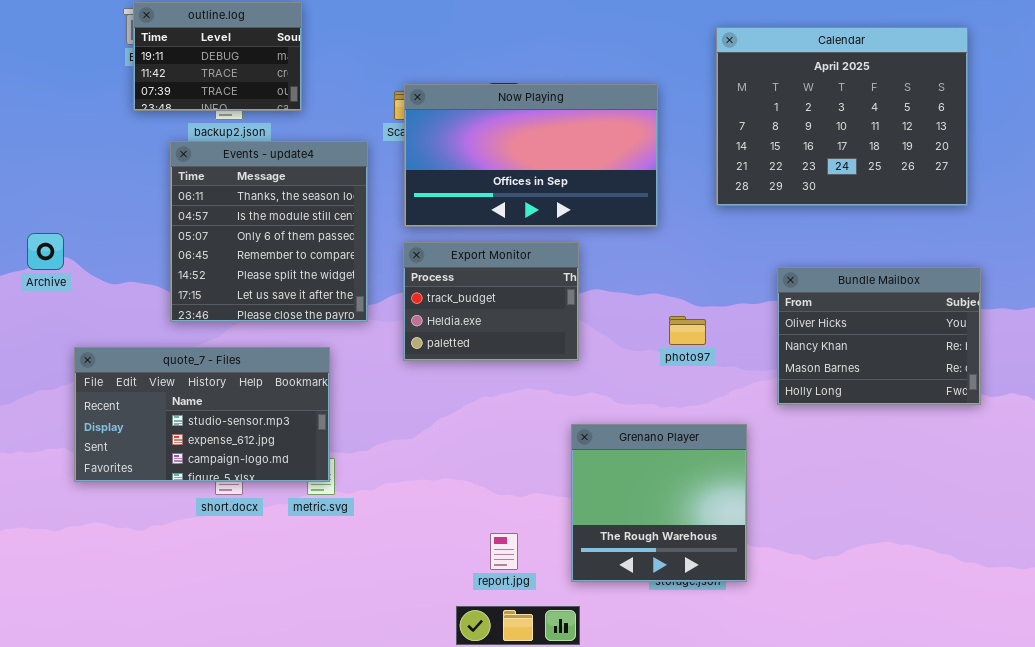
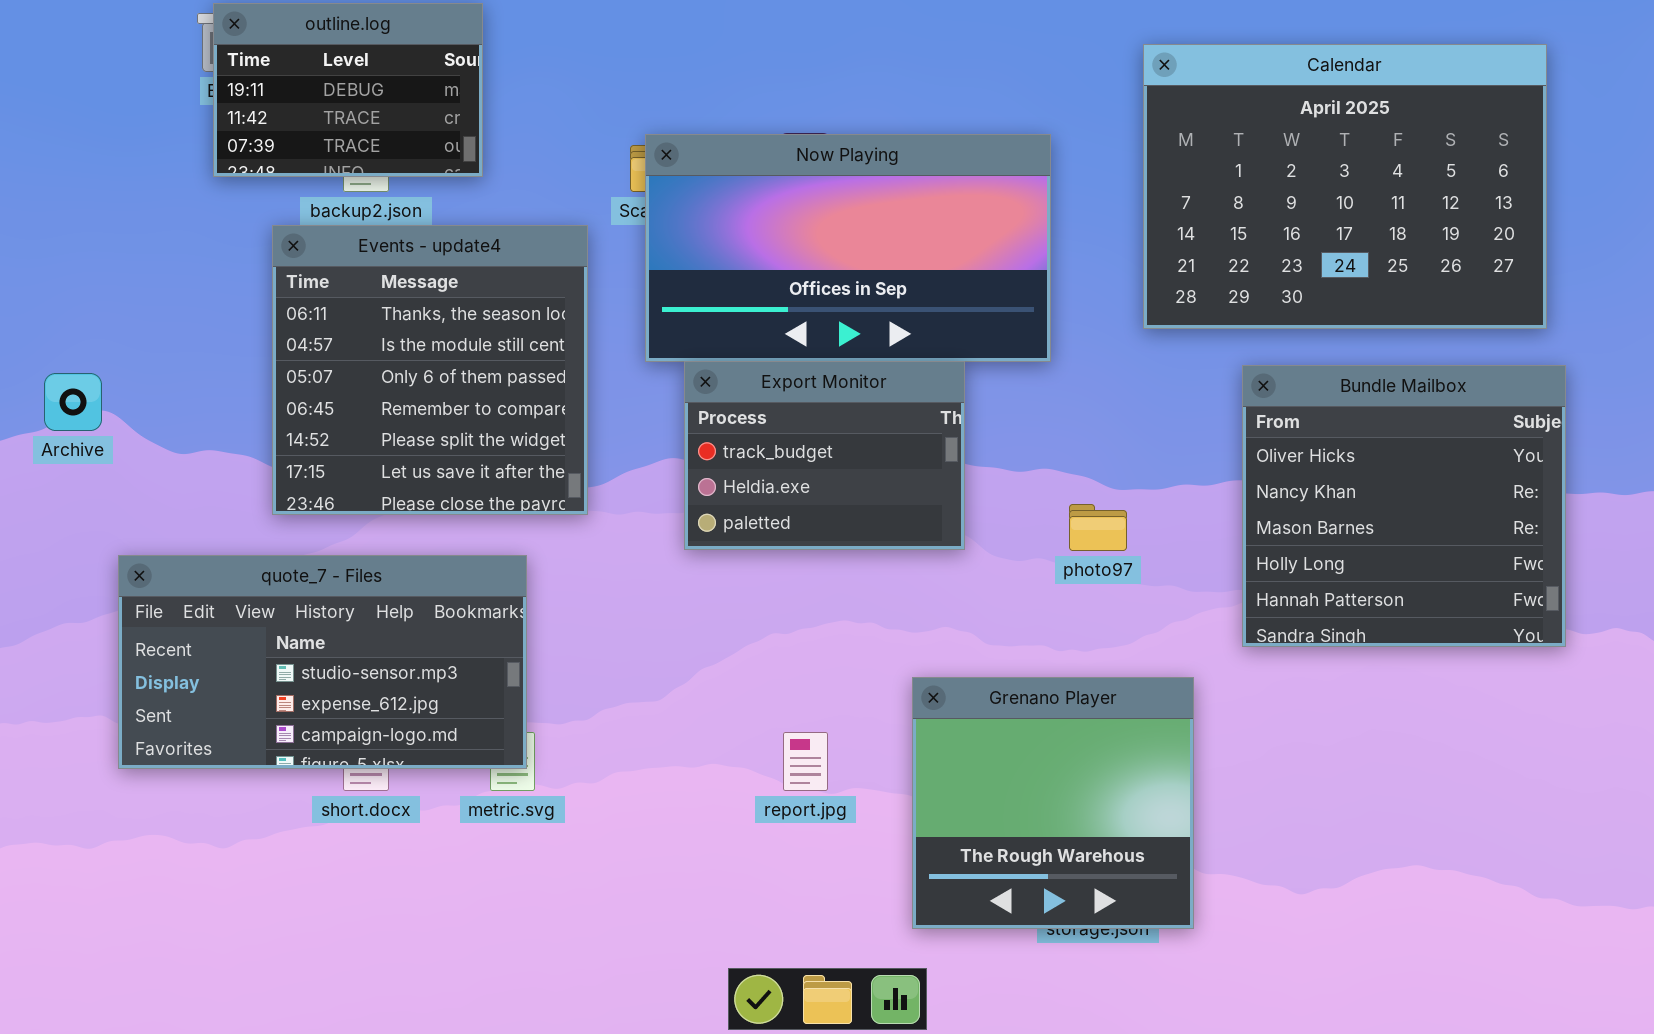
Export Monitor: [403,242,579,361] -> [684,361,965,550], moved
Bundle Mailbox: [777,267,981,405] -> [1242,365,1566,647], resized
report.jpg: [490,533,518,570] -> [783,732,828,791], moved

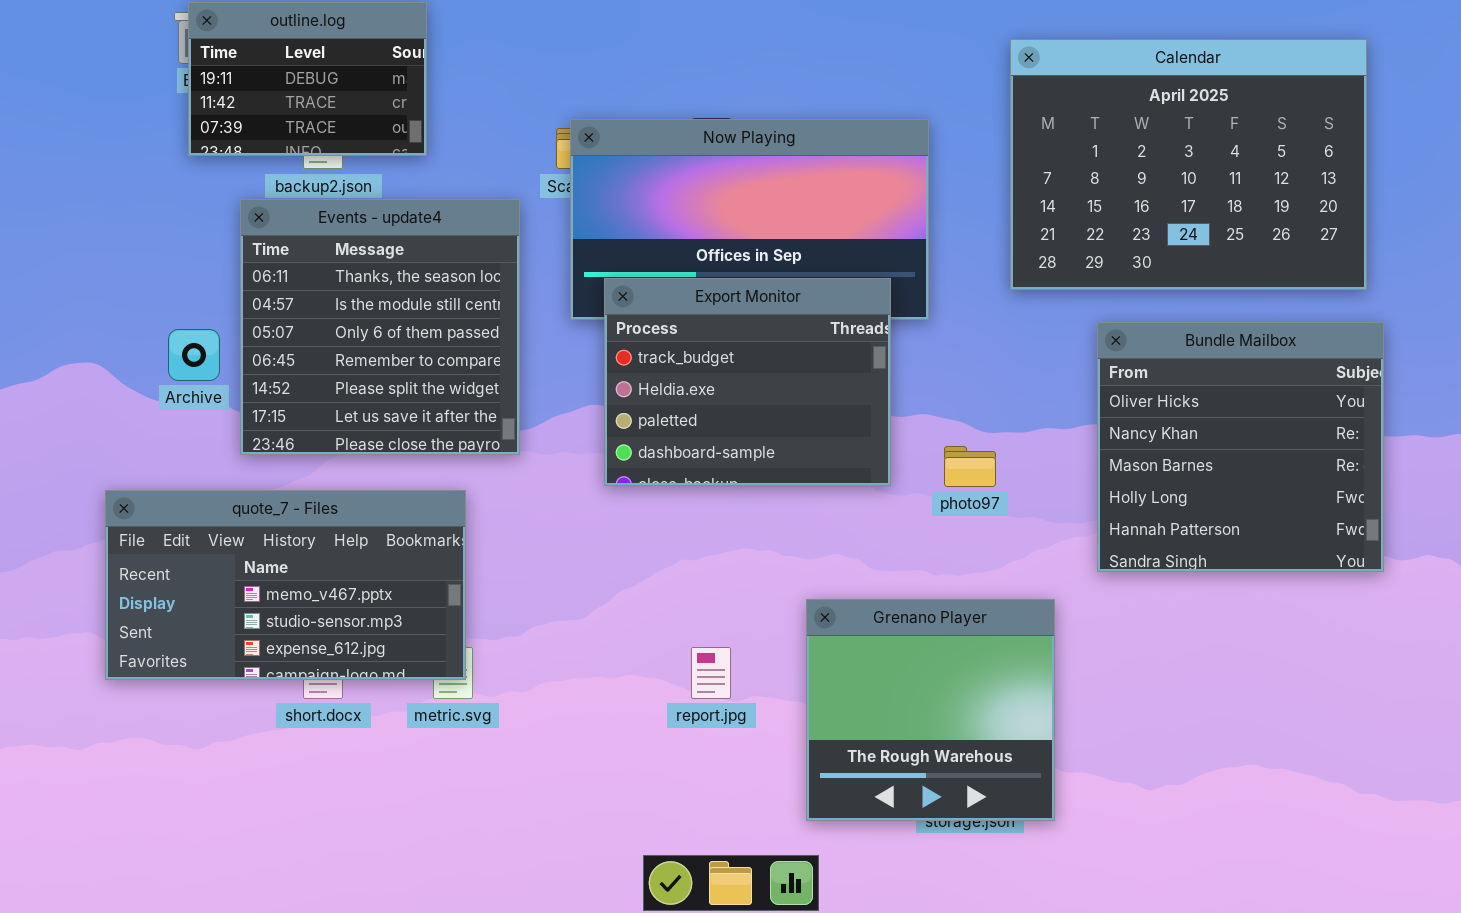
Export Monitor: [684,361,965,550] -> [604,278,891,486], resized
Archive: [44,373,102,431] -> [168,329,220,381], moved
quote_7 - Files: [118,555,527,769] -> [105,490,466,680], scrolled up 1 row

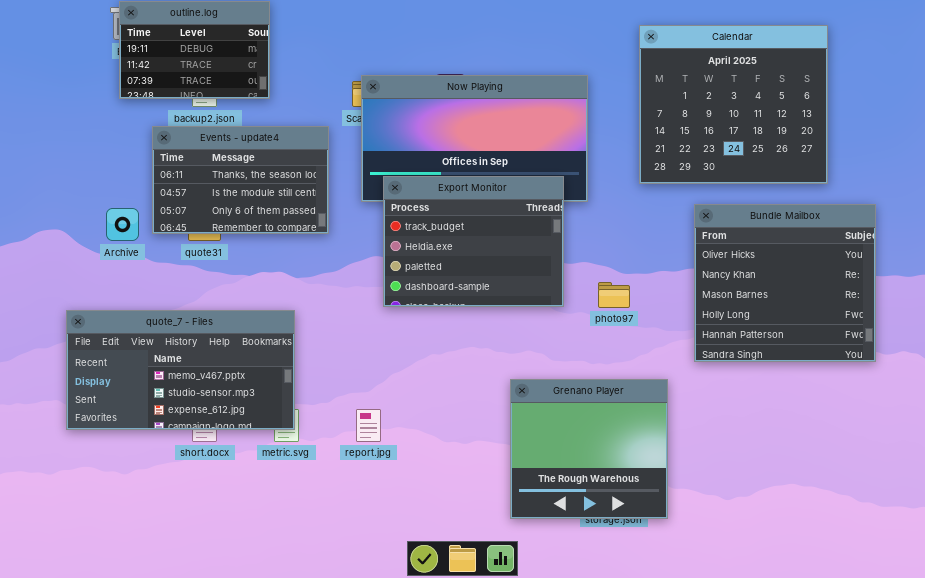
Calendar: [1010,39,1367,290] -> [639,25,828,184], resized
Events - update4: [240,199,520,455] -> [152,126,329,234], resized
report.jpg: [691,647,731,699] -> [356,409,381,442], moved

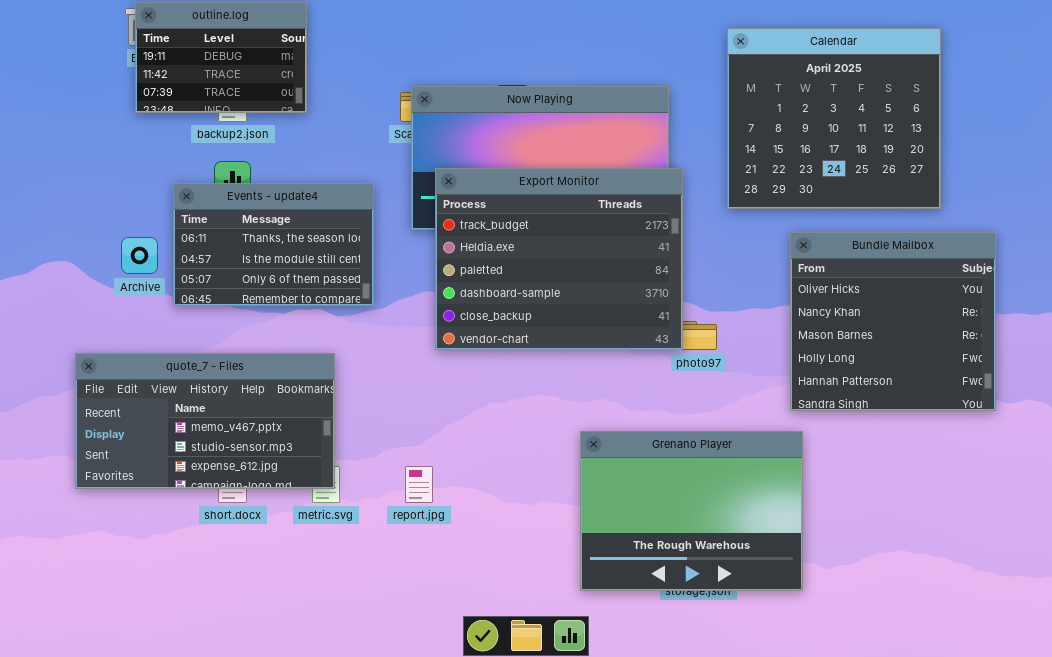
Events - update4: [152,126,329,234] -> [173,183,374,306], moved
Export Monitor: [383,176,564,307] -> [435,168,683,350], resized
Grenano Player: [510,379,668,519] -> [580,431,803,591], resized

